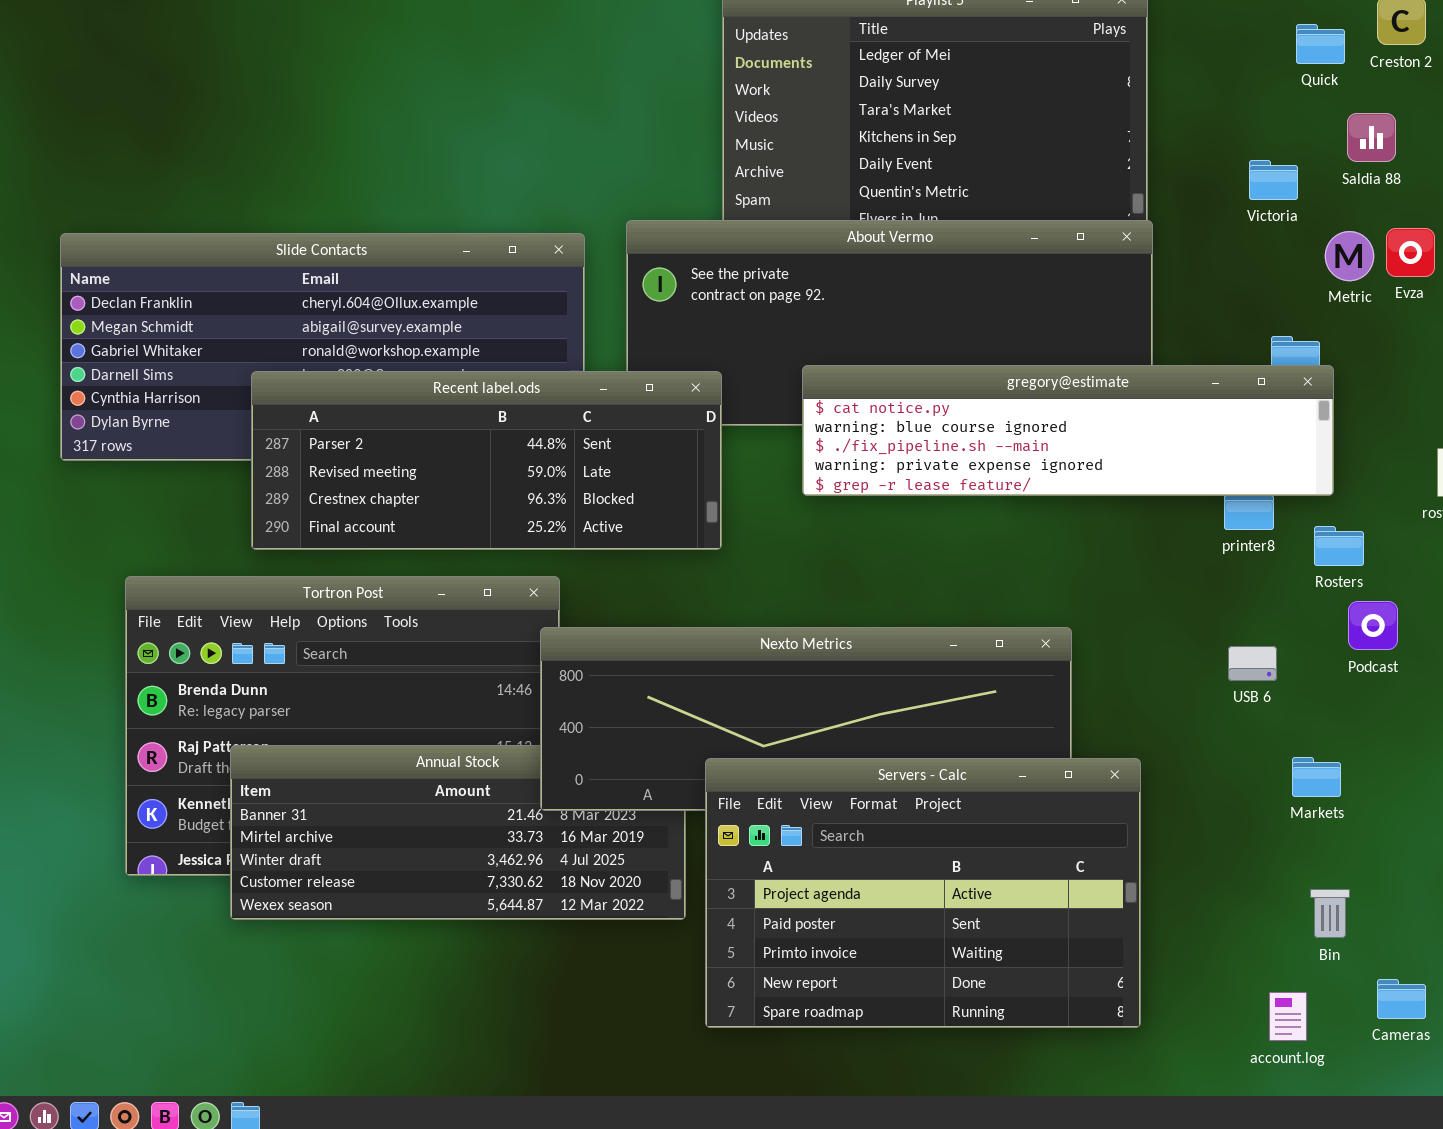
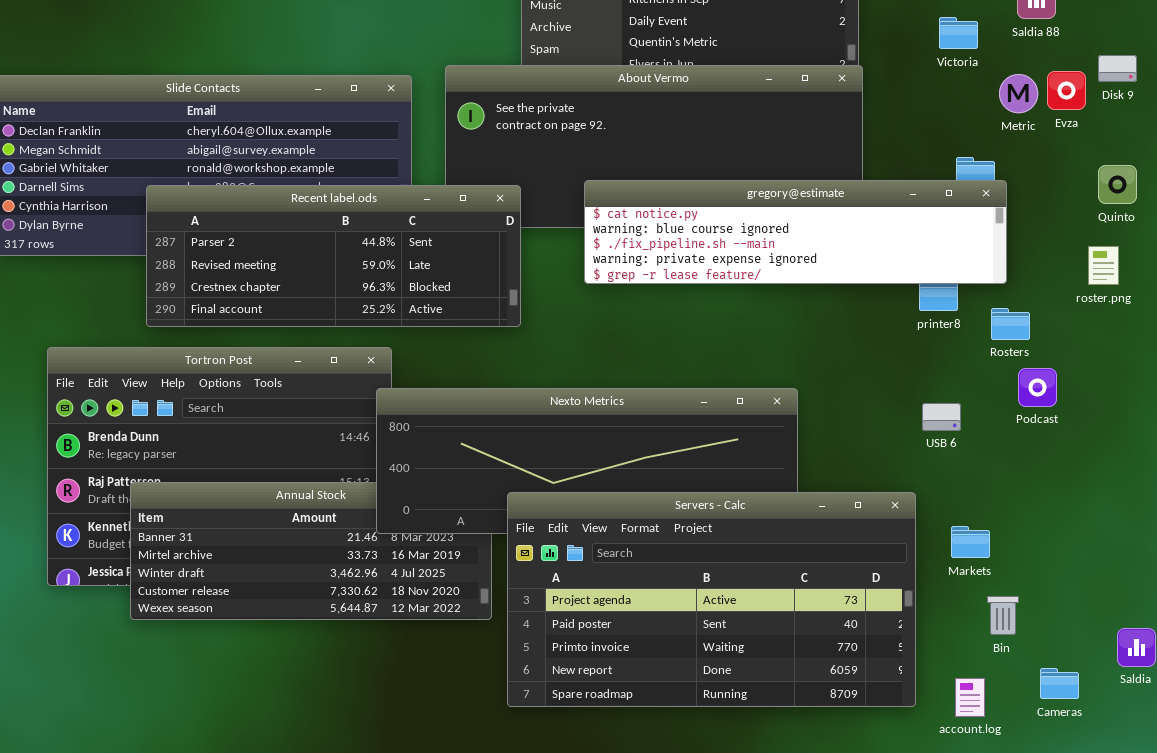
Markets: [1292,757,1341,797] -> [951,526,990,558], moved
Servers - Calc: [705,758,1141,1028] -> [507,492,916,707], resized

